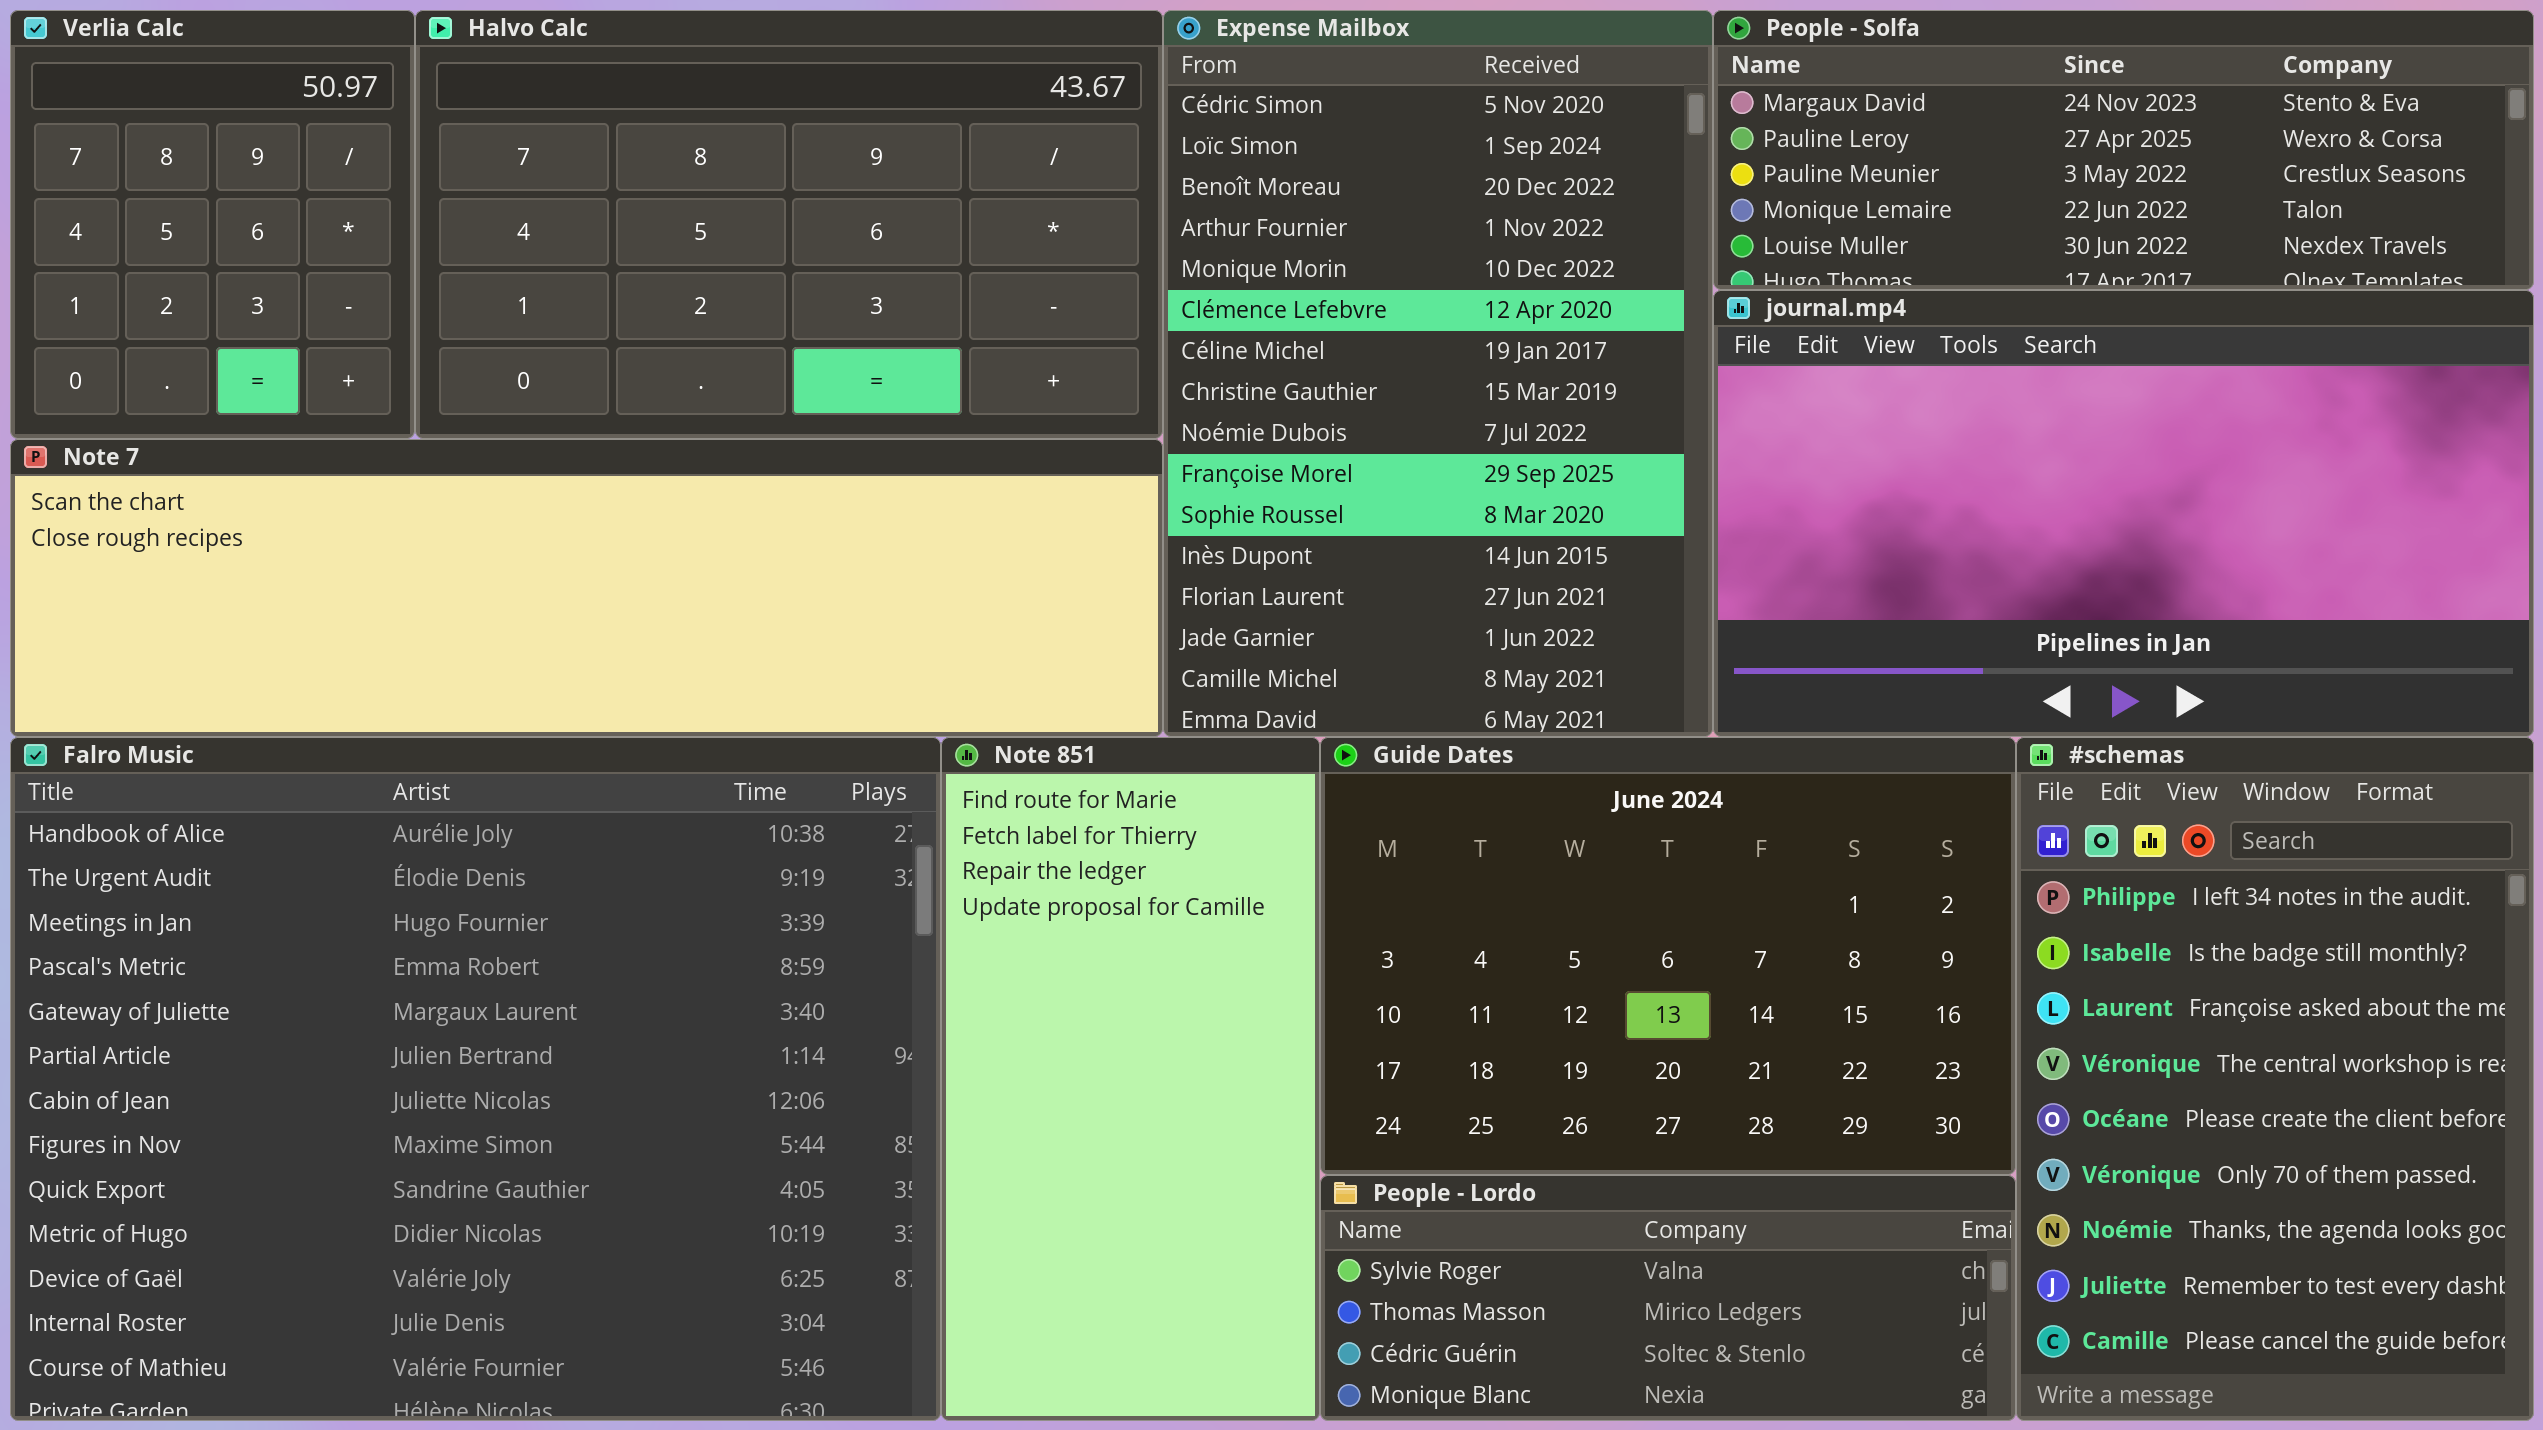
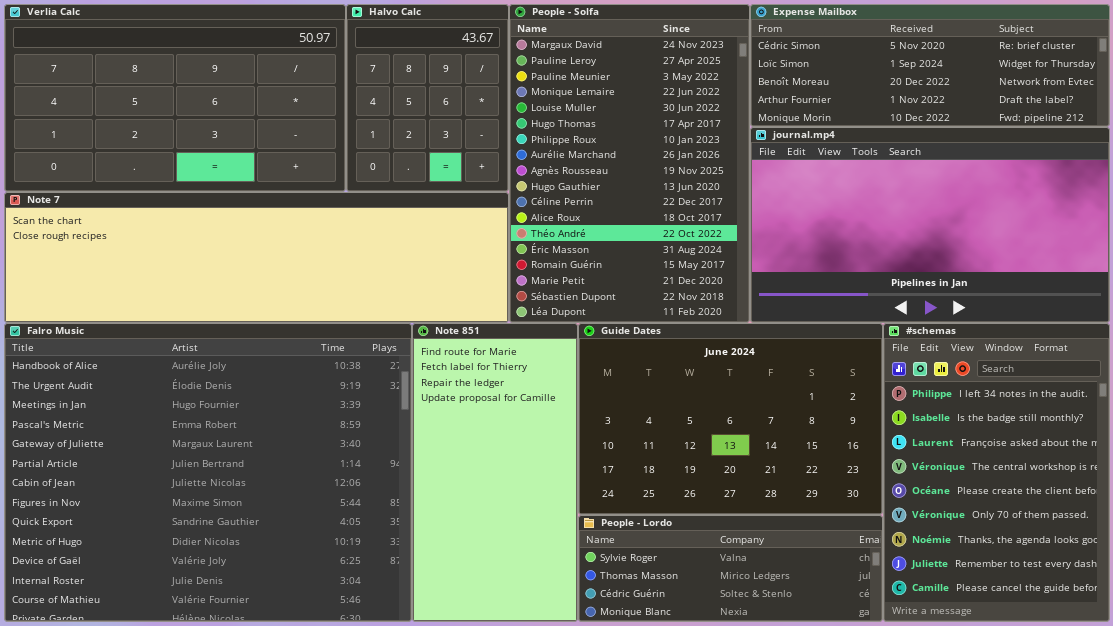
Verlia Calc: [10,10,415,439] -> [4,4,346,192], resized
Halvo Calc: [415,10,1163,439] -> [346,4,509,192], resized
Expense Mailbox: [1163,10,1713,737] -> [750,4,1110,127], moved, resized
People - Solfa: [1713,10,2534,290] -> [509,4,750,323], moved, resized

